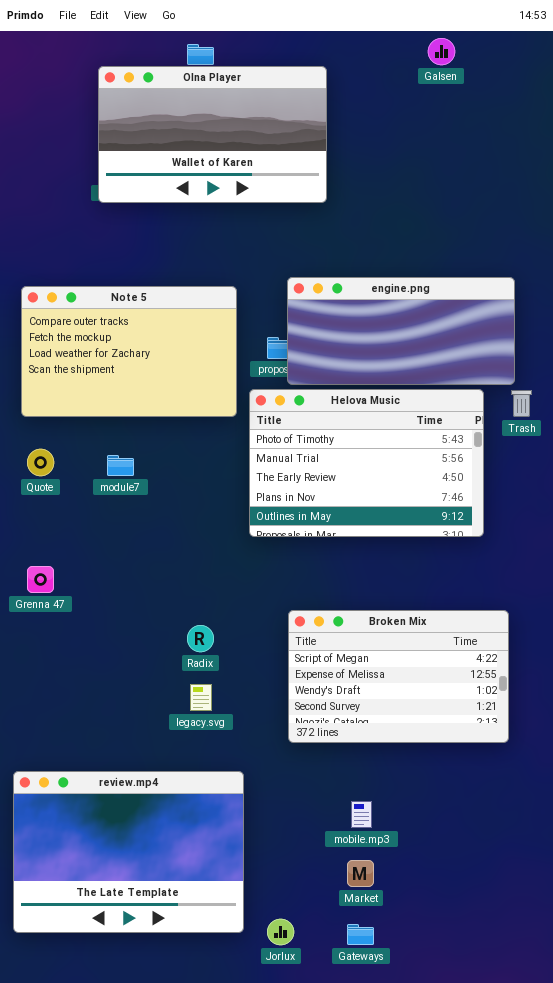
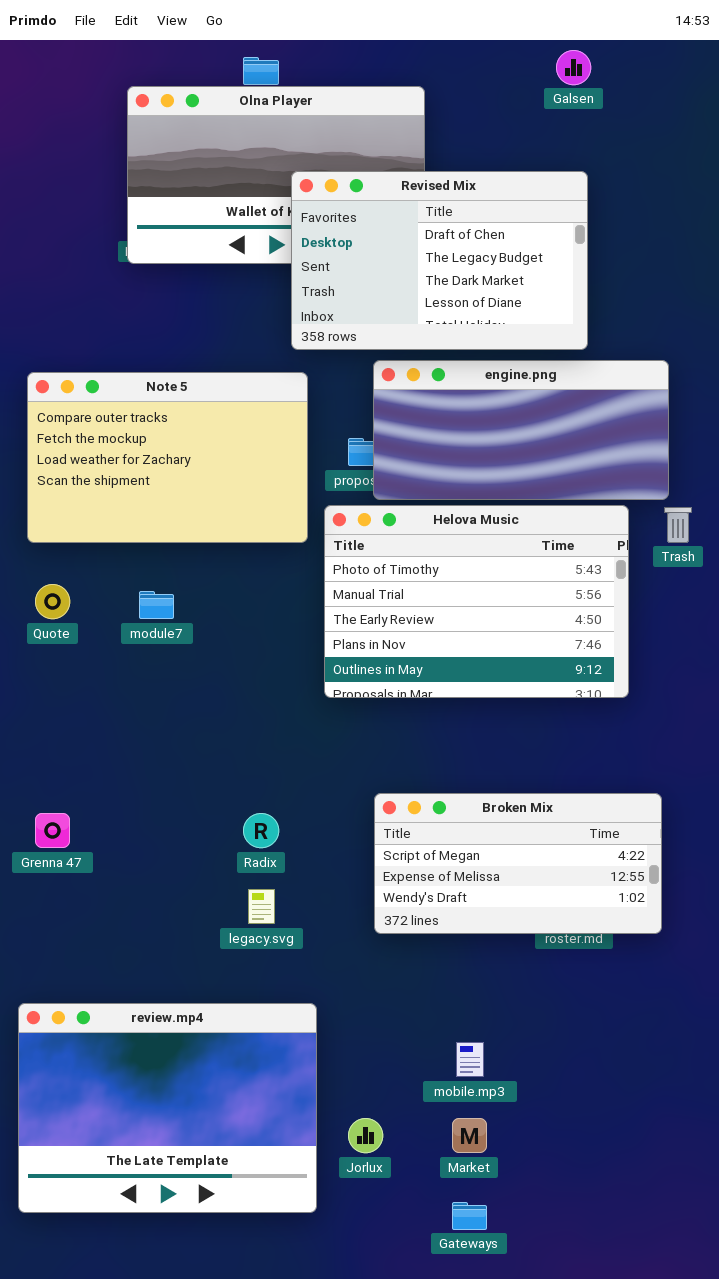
Revised Mix: none -> [291,171,588,350], opened
Grenna 47: [27,566,54,593] -> [35,813,70,848], moved
Broken Mix: [288,610,509,743] -> [374,793,662,934], resized
Jorlux: [267,919,294,945] -> [348,1118,383,1153], moved

